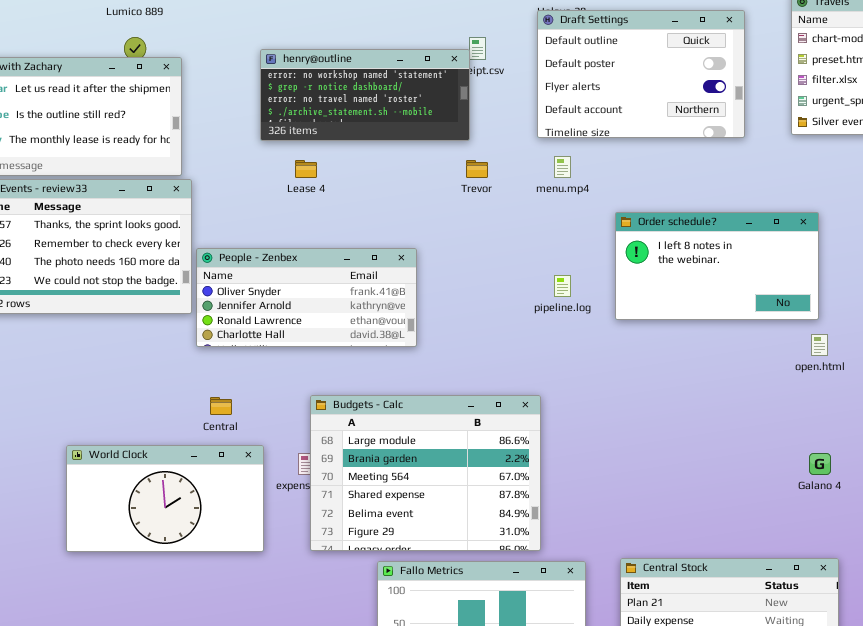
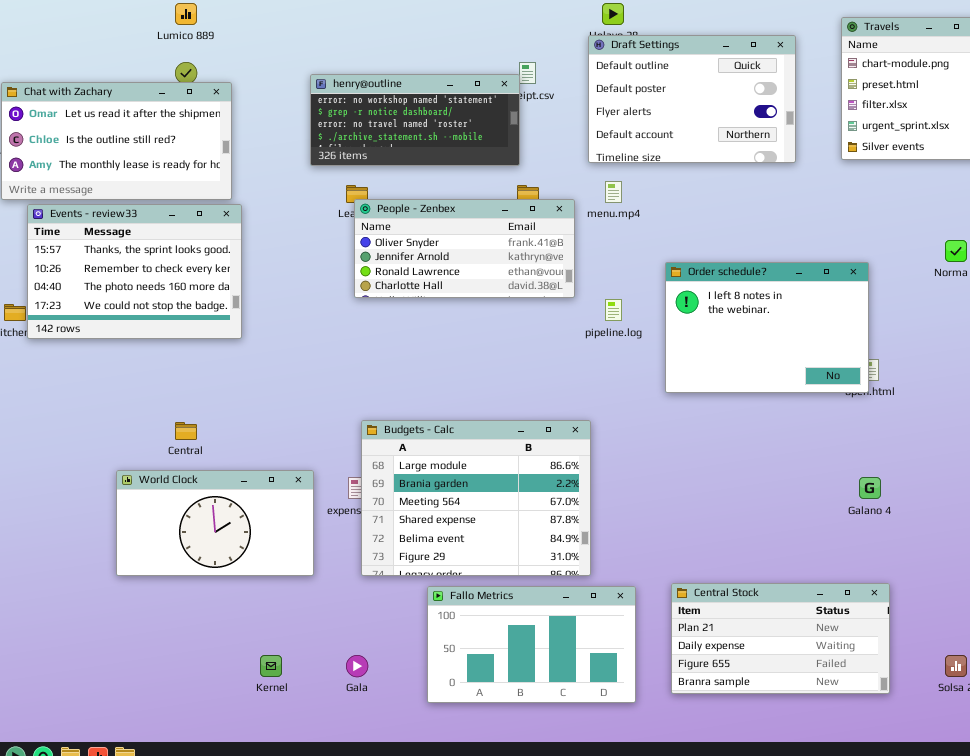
Order schedule?: [615,212,819,320] -> [665,262,869,393], moved, resized
People - Zenbex: [196,248,417,347] -> [354,199,575,298], moved
Central: [210,397,232,415] -> [175,422,197,440], moved

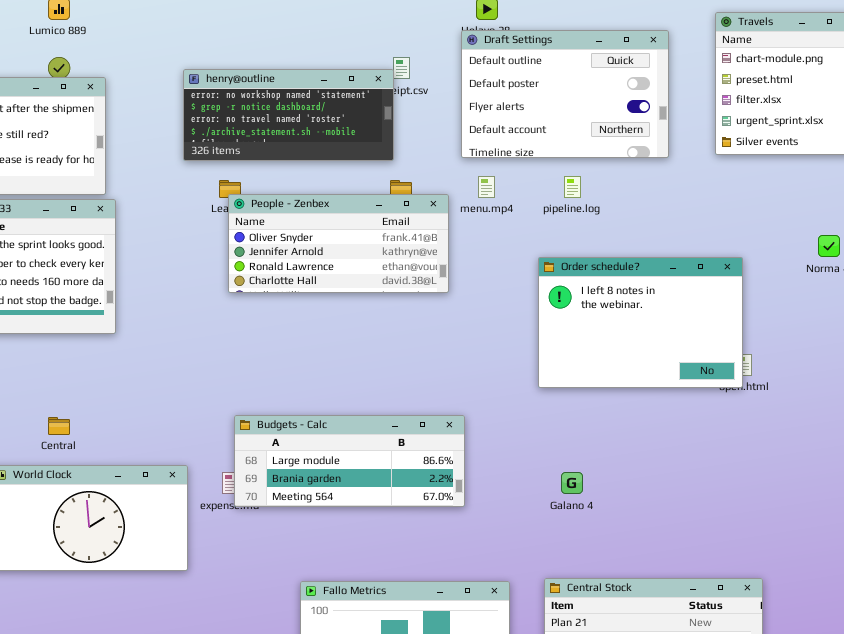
pipeline.log: [605,299,622,321] -> [564,176,581,198], moved
Budgets - Calc: [361,420,591,576] -> [234,415,465,507], resized
Galano 4: [859,477,881,499] -> [561,472,583,494], moved

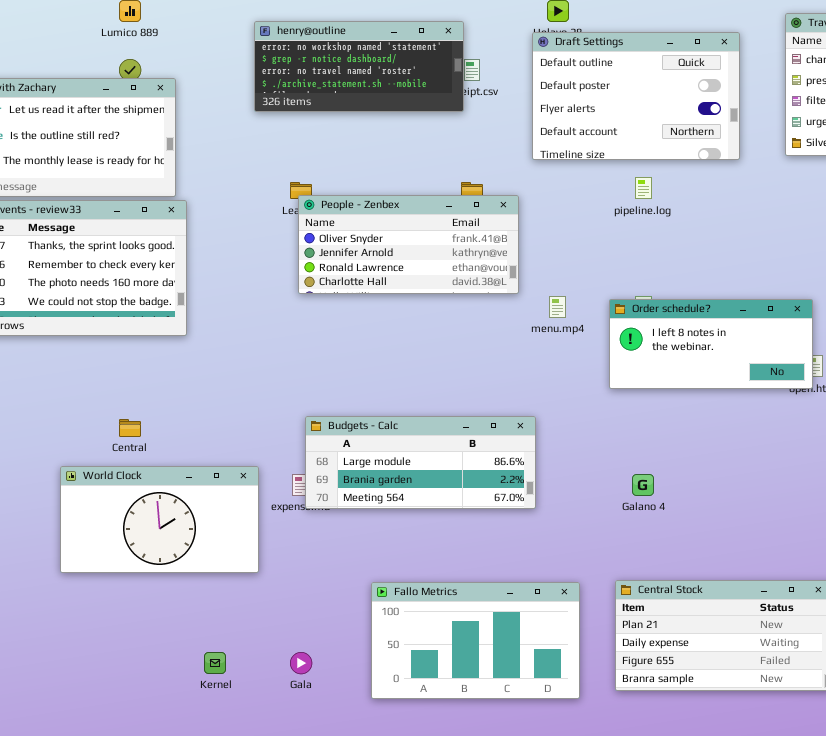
henry@outline: [183,69,394,161] -> [254,21,464,112], moved
menu.mp4: [478,176,495,198] -> [549,296,566,318], moved
Order schedule?: [538,257,743,388] -> [609,299,813,389], resized

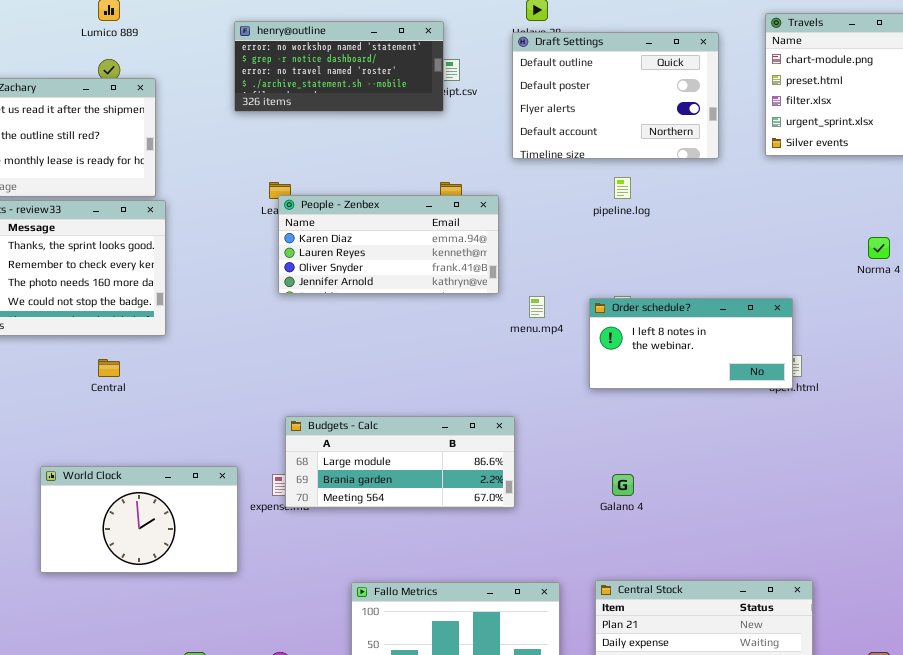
People - Zenbex: [298,195,519,294] -> [278,195,499,294], scrolled up 2 rows
Central: [119,419,141,437] -> [98,359,120,377], moved

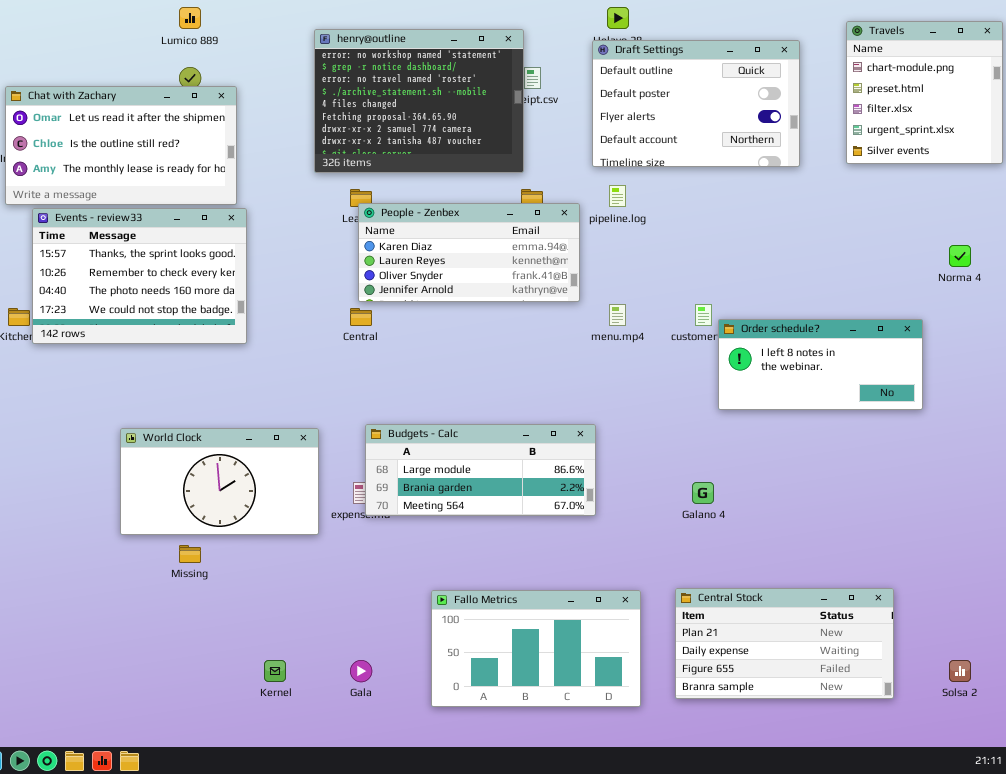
henry@outline: [234,21,444,112] -> [314,29,524,173], resized
pipeline.log: [614,177,631,199] -> [609,185,626,207], moved
Order schedule?: [589,298,793,389] -> [718,319,923,410], moved
Central: [98,359,120,377] -> [350,308,372,326], moved
World Clock: [40,466,238,573] -> [120,428,319,535], moved

